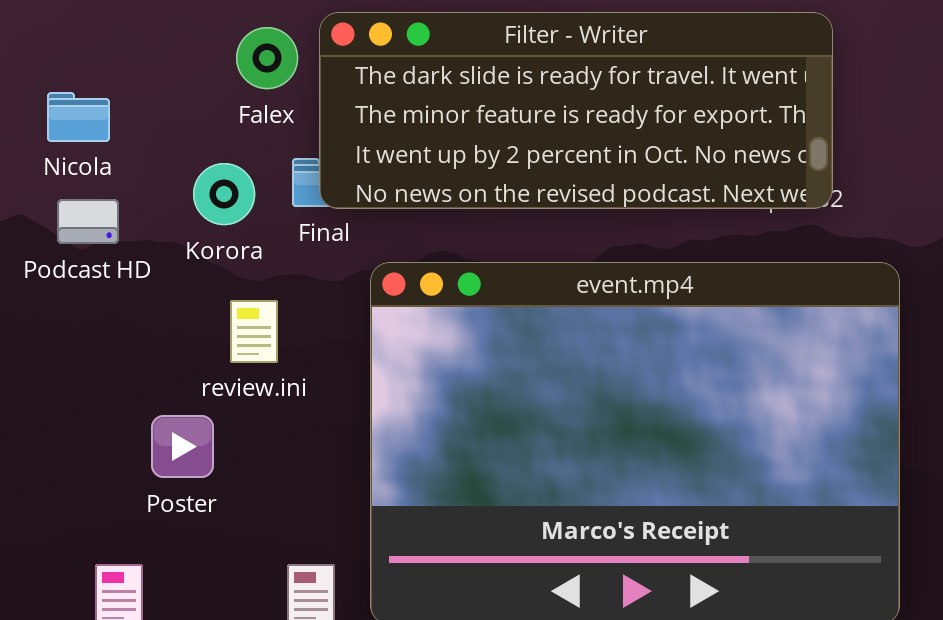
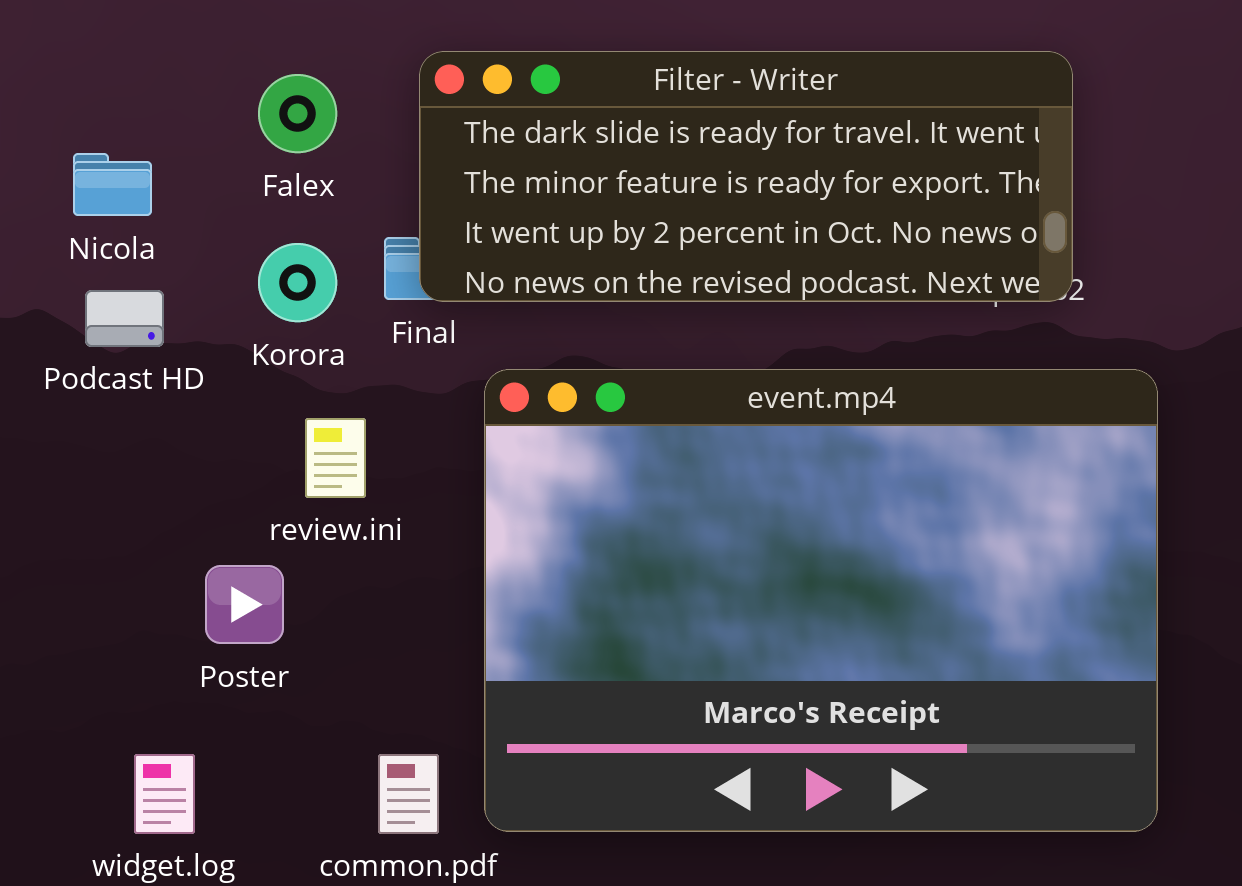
Falex: [236,27,298,89] -> [258,74,337,153], moved

